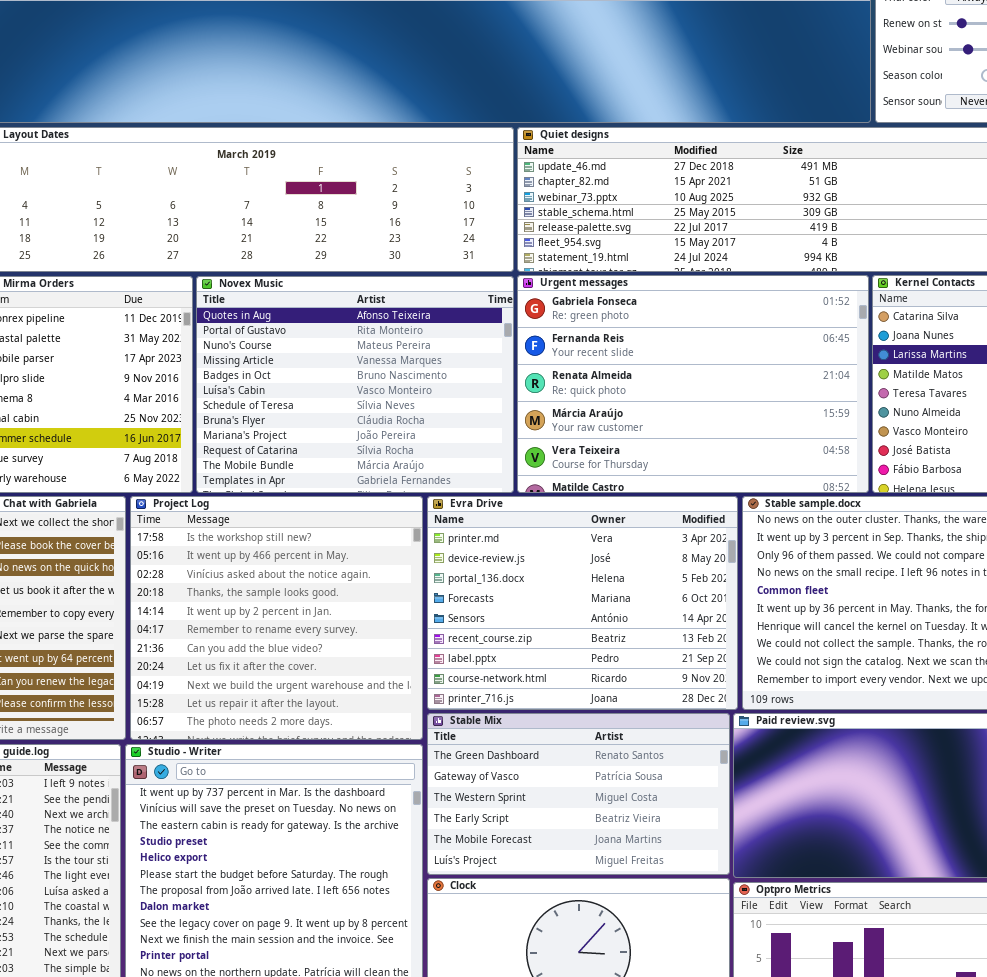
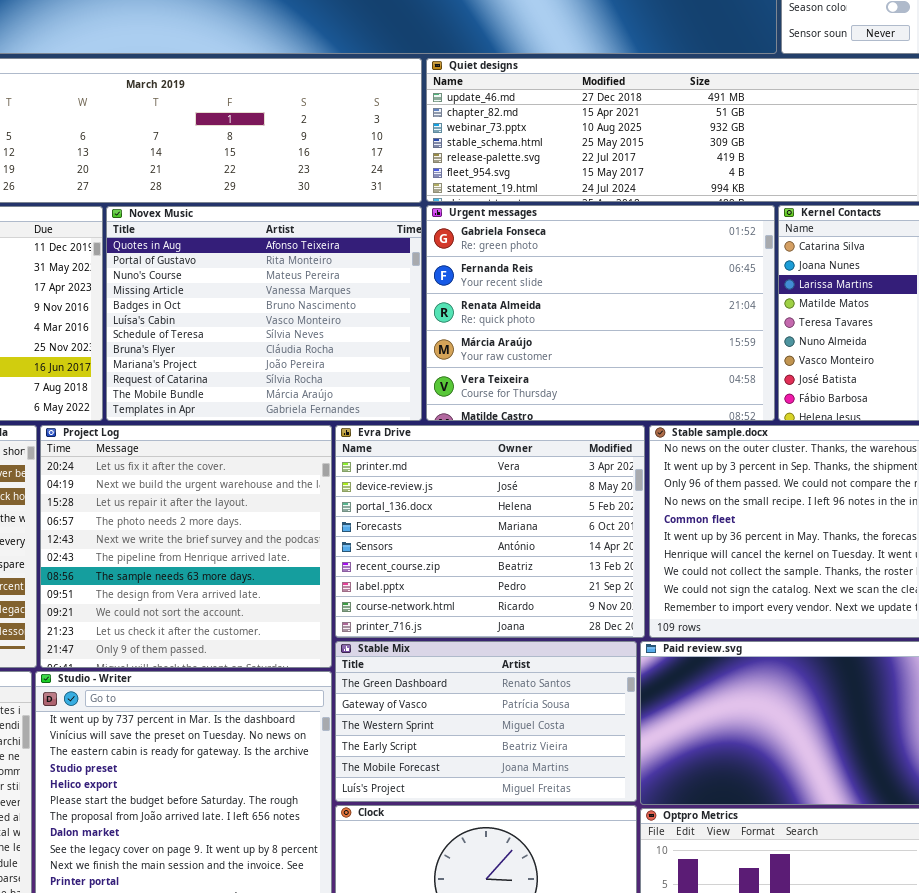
Project Log: [130,496,423,740] -> [40,425,332,668], scrolled down 7 rows

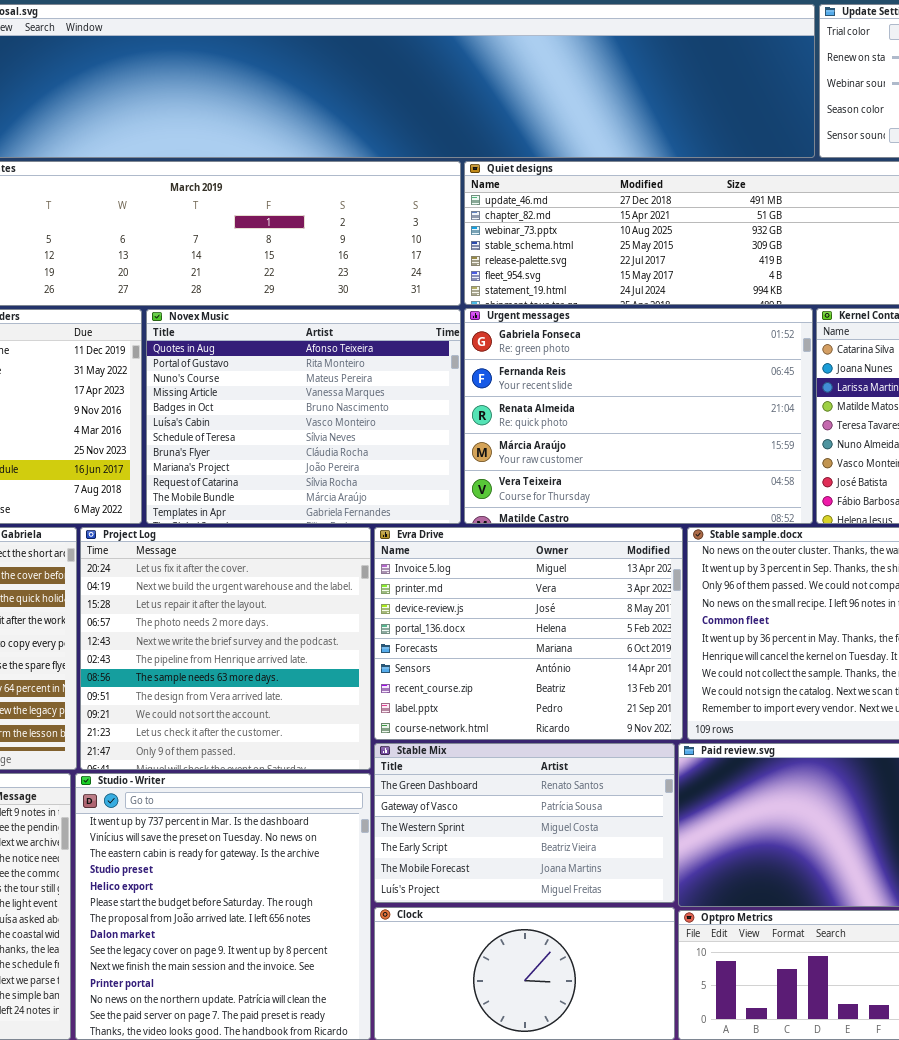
Evra Drive: [335,425,645,638] -> [374,527,683,740], scrolled up 1 row

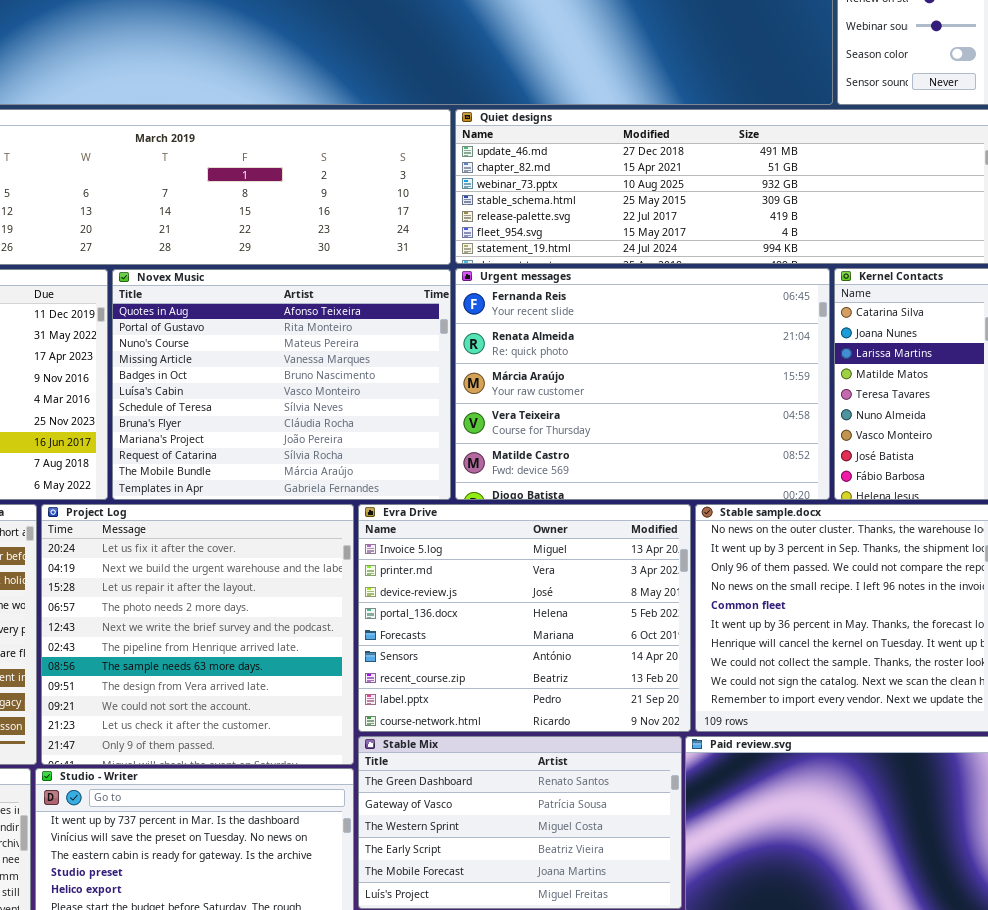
Urgent messages: [464,308,813,524] -> [455,268,830,500], scrolled down 1 row

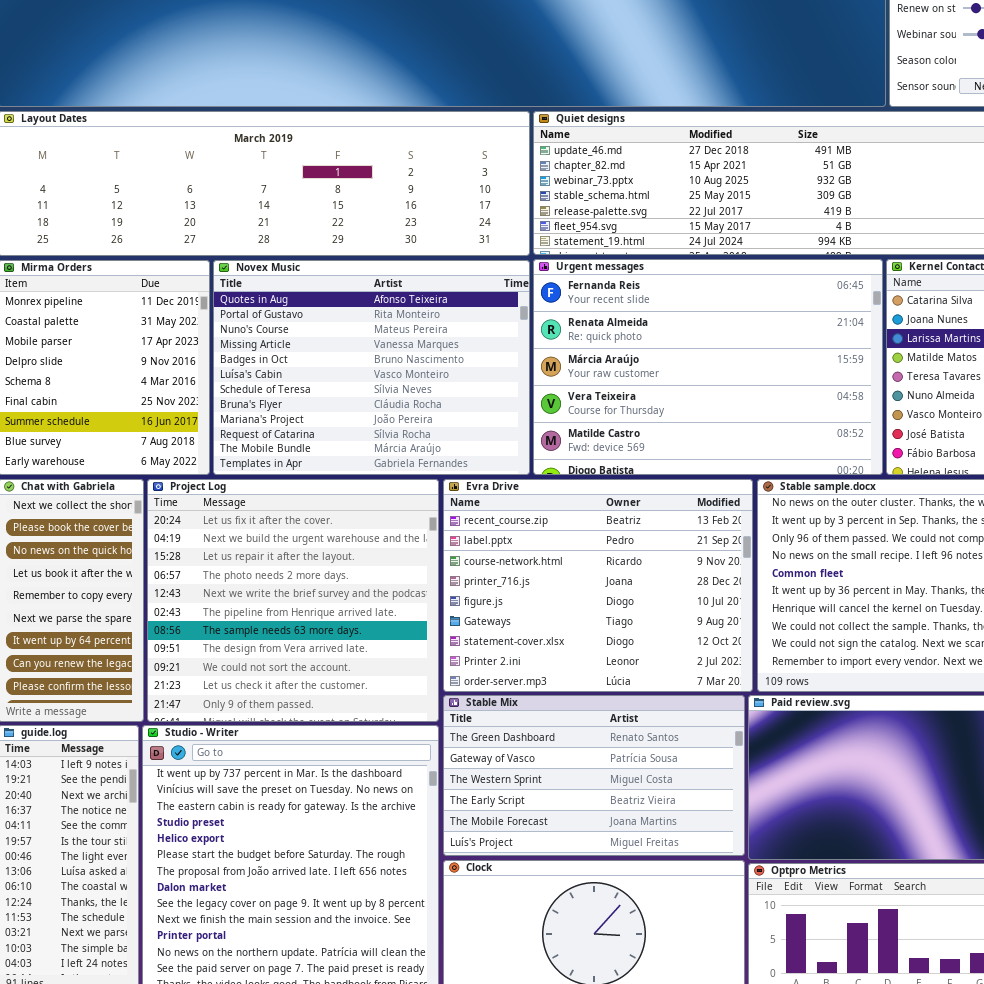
Evra Drive: [358,504,691,732] -> [443,479,753,692], scrolled down 6 rows

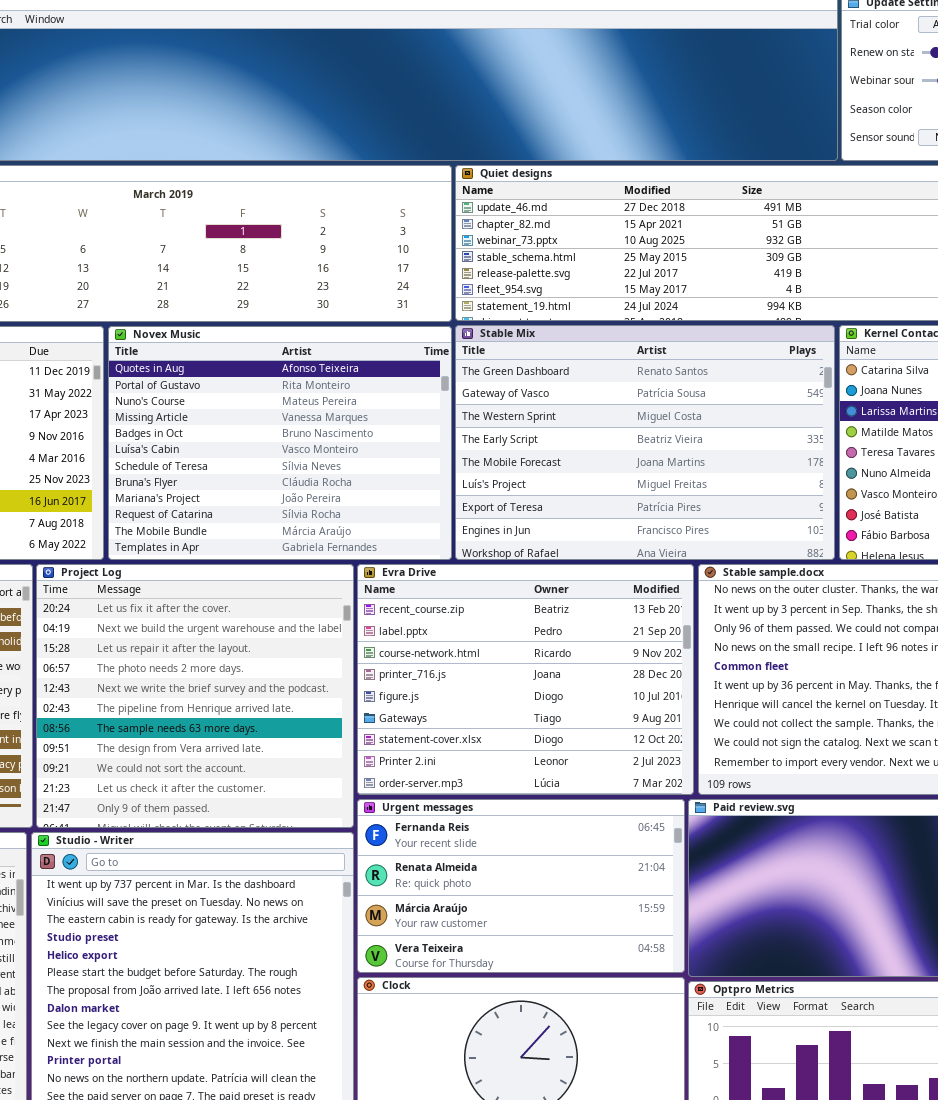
Urgent messages: [533,259,883,475] -> [357,799,685,973], moved, resized
Stable Mix: [443,695,745,856] -> [455,325,835,560], moved, resized

